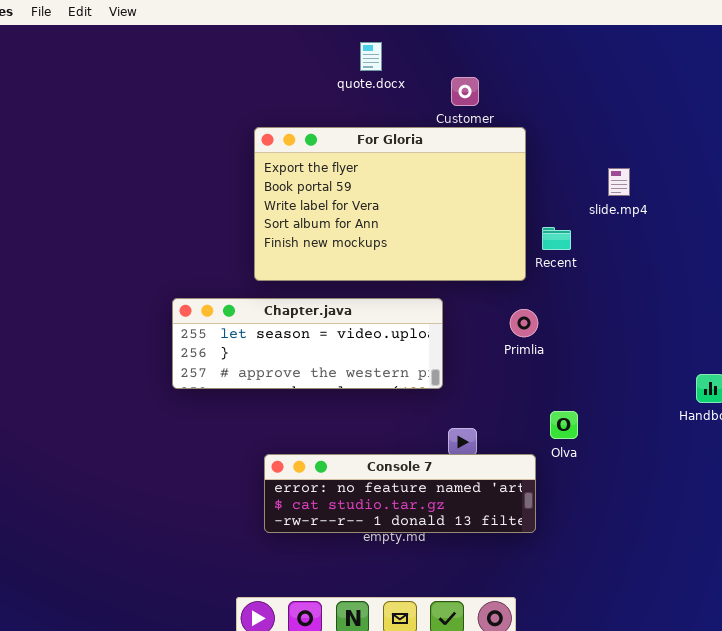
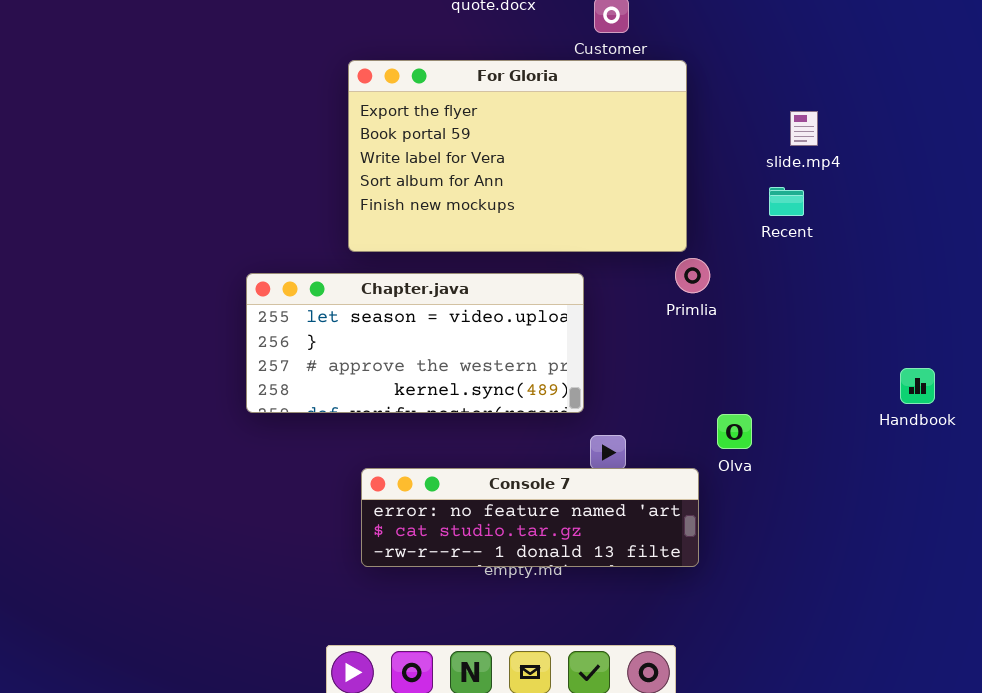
Recent: [542,227,571,250] -> [769,187,804,216], moved
Chapter.java: [172,298,443,389] -> [246,273,584,413], resized
Primlia: [510,309,538,337] -> [675,258,710,293], moved

